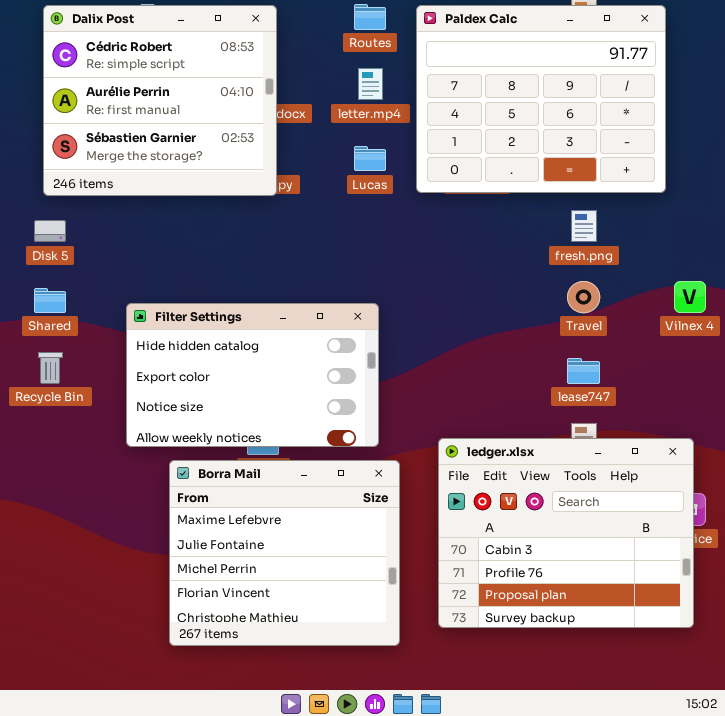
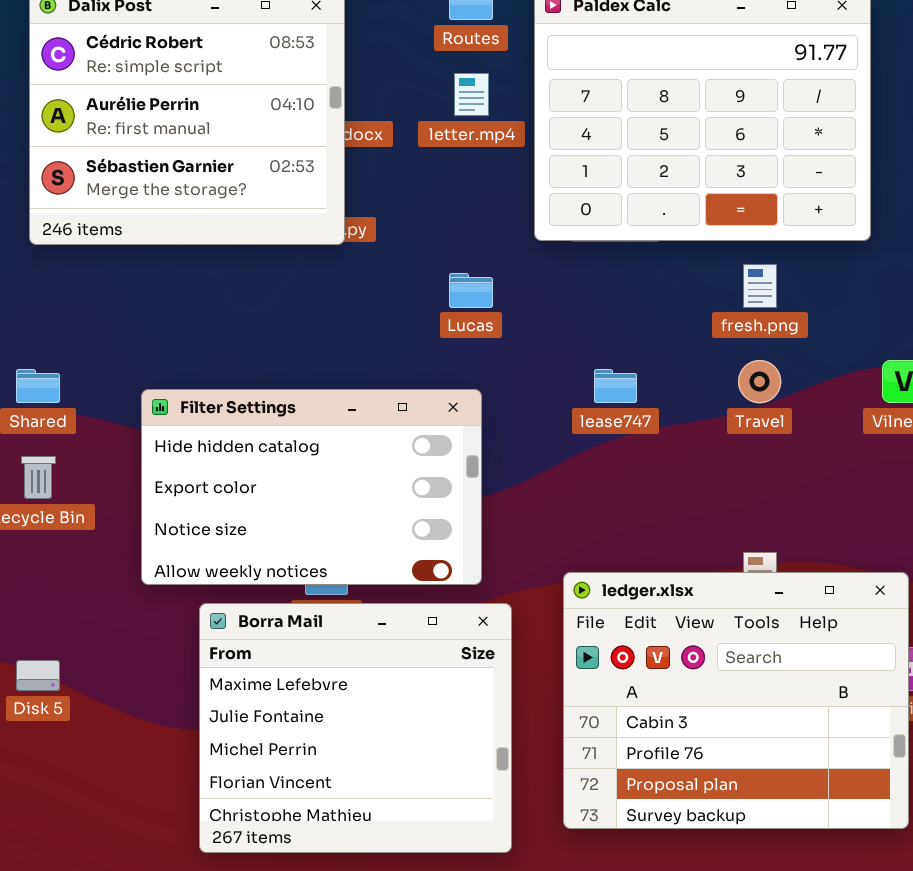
Lucas: [354,146,386,171] -> [449,273,493,308], moved
Disk 5: [34,220,66,242] -> [16,660,60,691], moved
lease747: [567,358,600,384] -> [594,369,637,403], moved

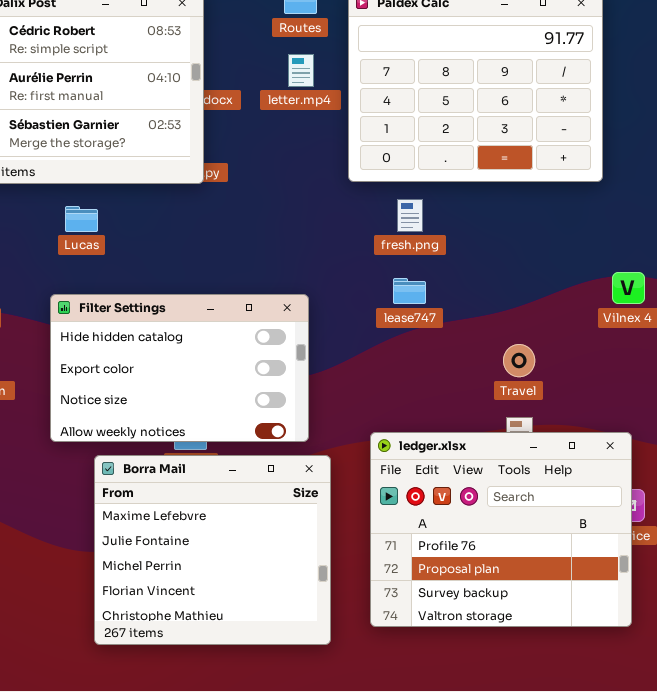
fresh.png: [743,264,777,308] -> [397,199,423,232], moved
Lucas: [449,273,493,308] -> [65,206,98,232], moved
Travel: [738,360,781,403] -> [503,344,535,377], moved
ledger.xlsx: [563,572,909,829] -> [370,432,632,627], scrolled down 1 row

